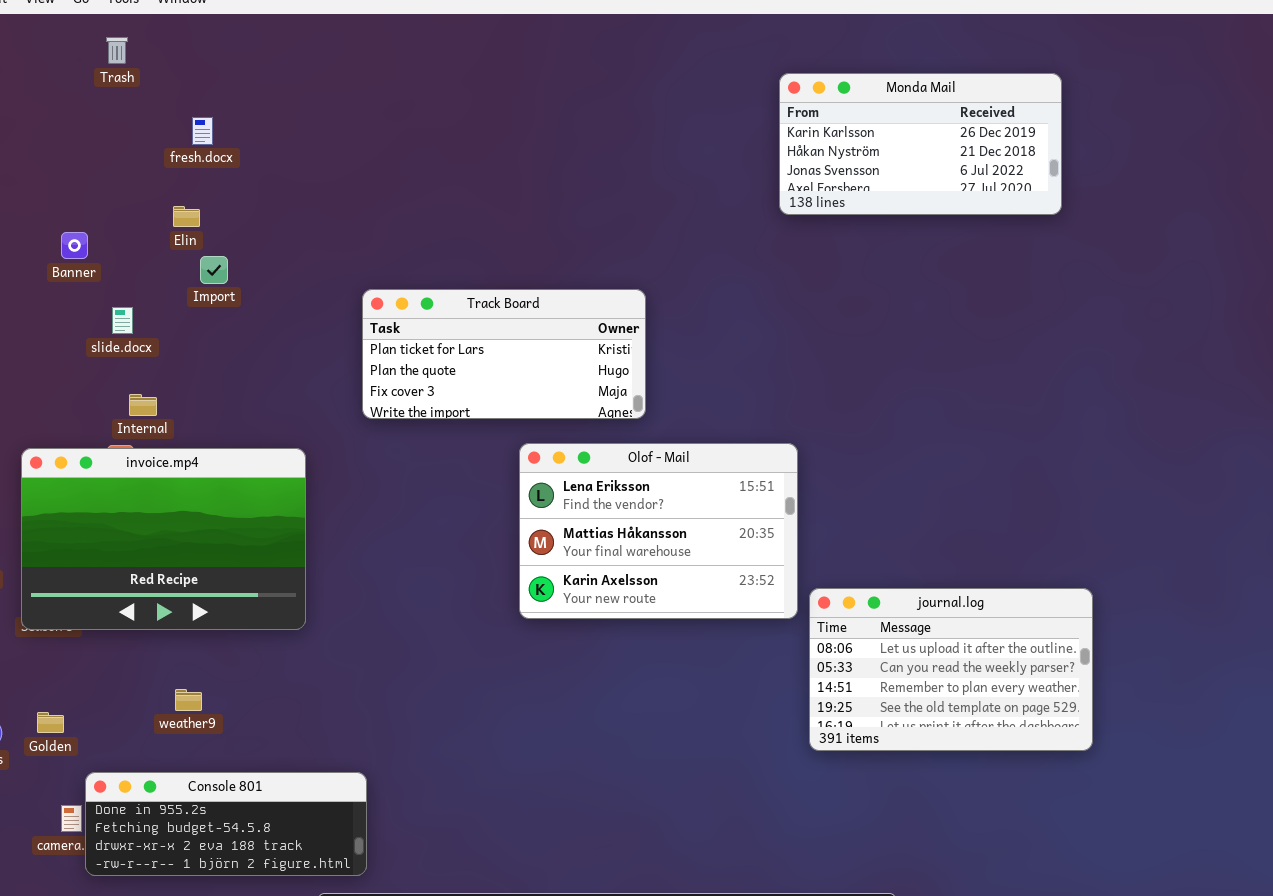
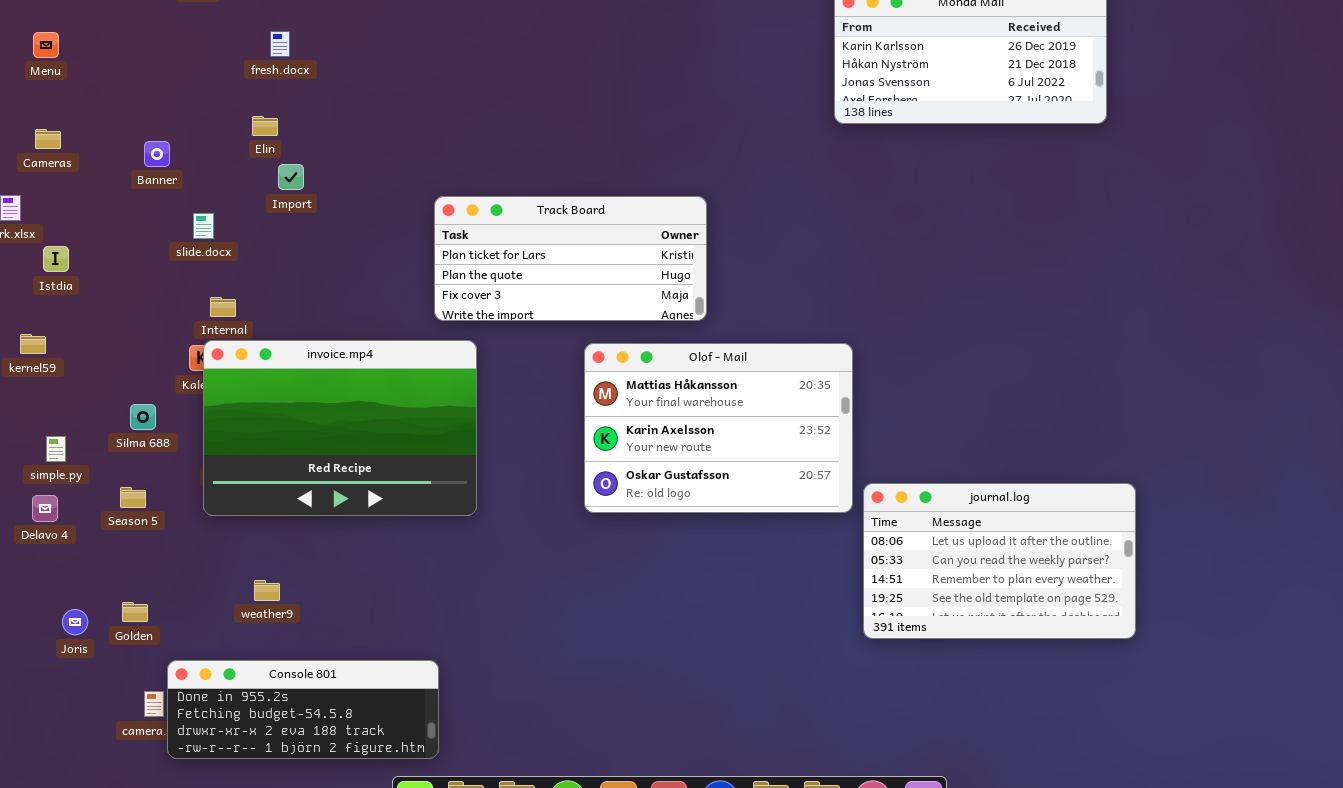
Olof - Mail: [519,443,798,619] -> [584,343,853,513], scrolled down 1 row
invoice.mp4: [21,448,306,630] -> [203,340,477,516], moved

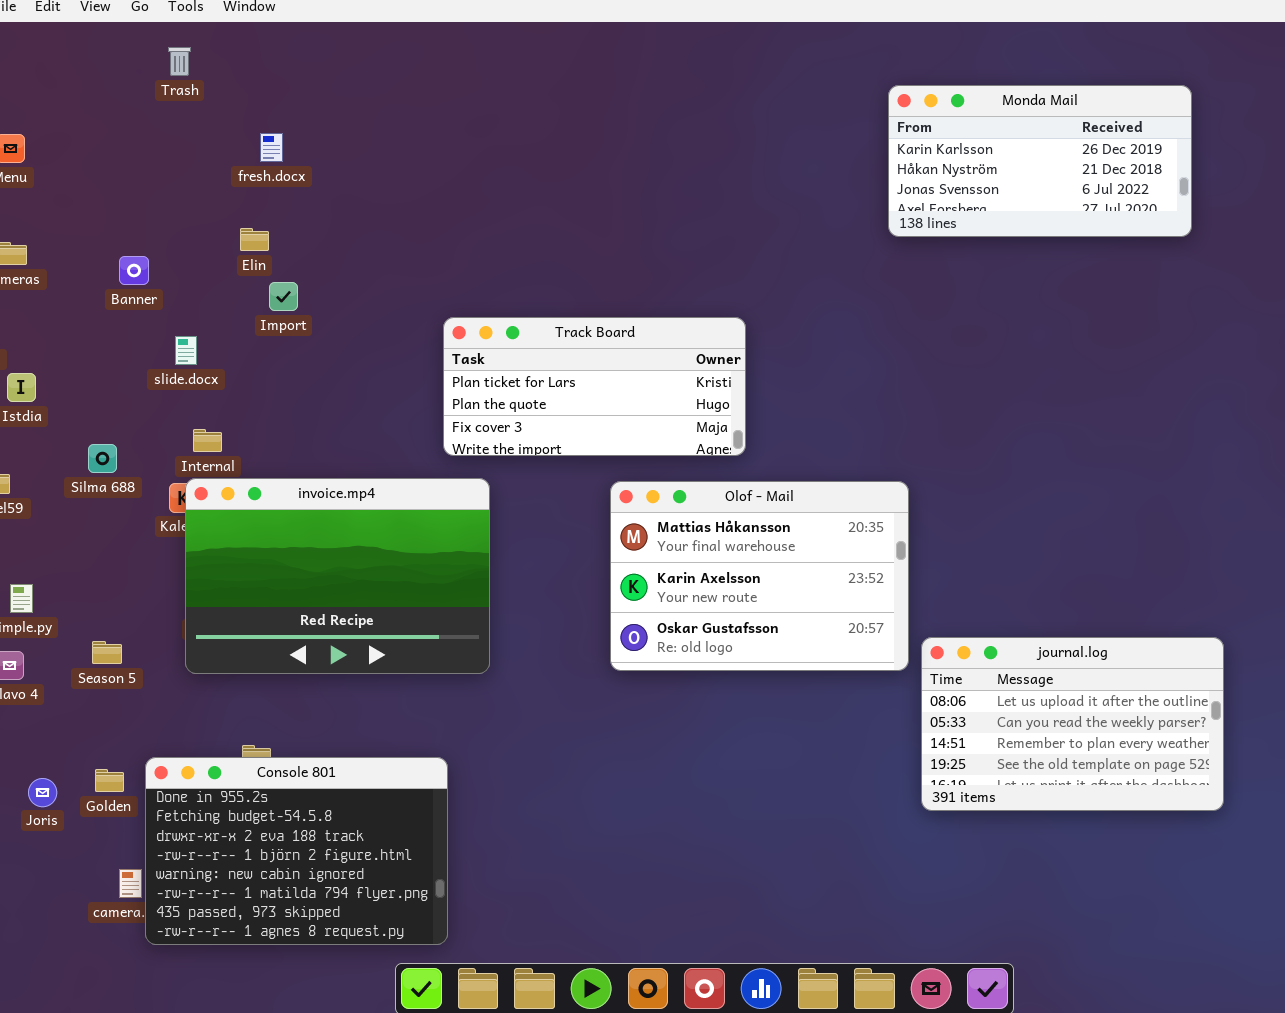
Silma 688: [130,404,156,430] -> [88,444,117,473], moved
Console 801: [167,660,439,759] -> [145,757,448,945], resized

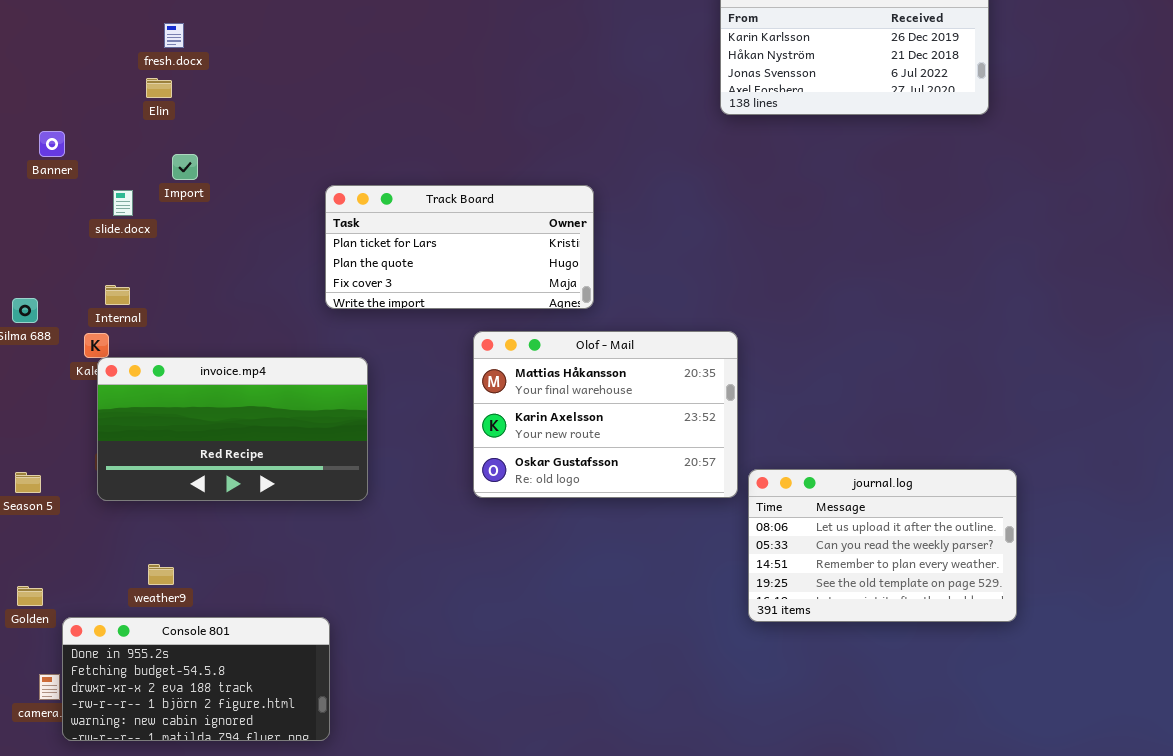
Elin: [240,228,269,251] -> [146,78,172,98], moved
slide.docx: [175,336,197,365] -> [113,190,133,216], moved
invoice.mp4: [185,478,490,674] -> [97,357,368,501], resized
Console 801: [145,757,448,945] -> [62,617,330,741], resized

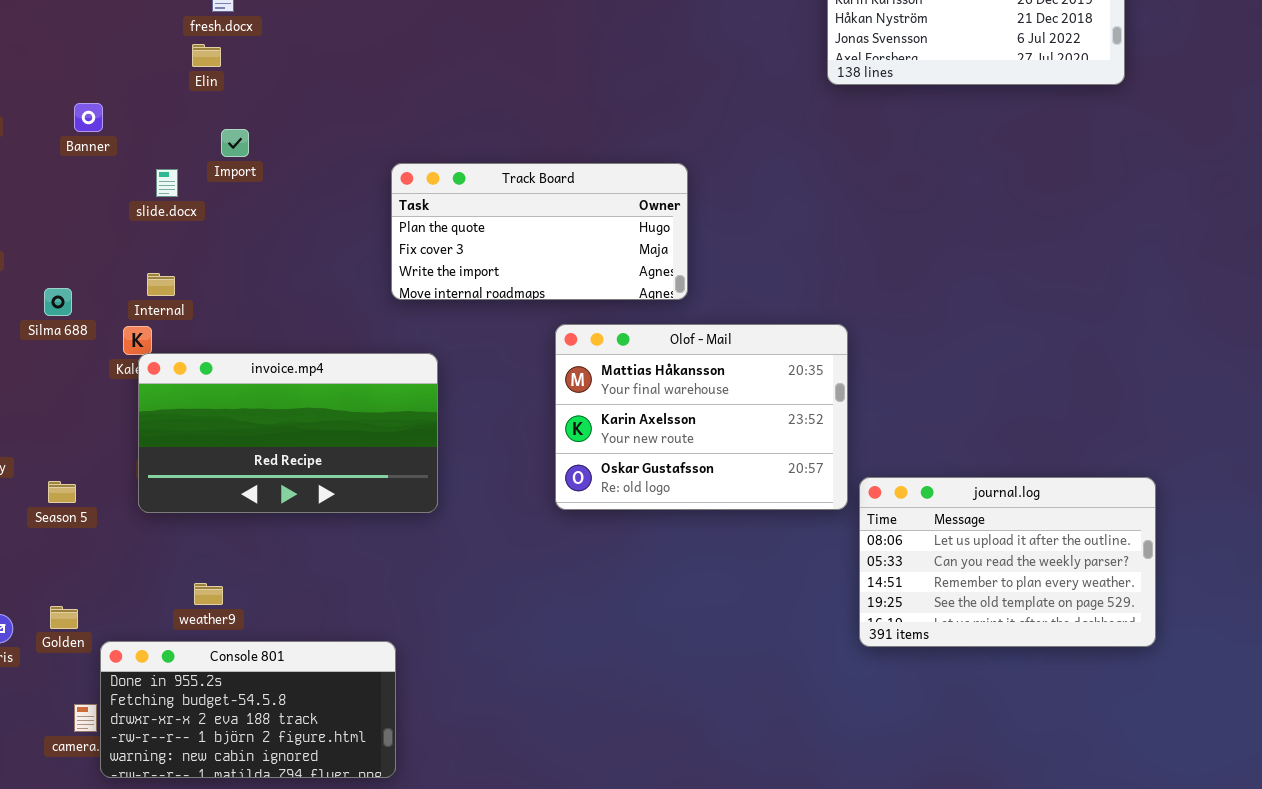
Track Board: [325,185,594,309] -> [391,163,688,300], scrolled down 1 row

